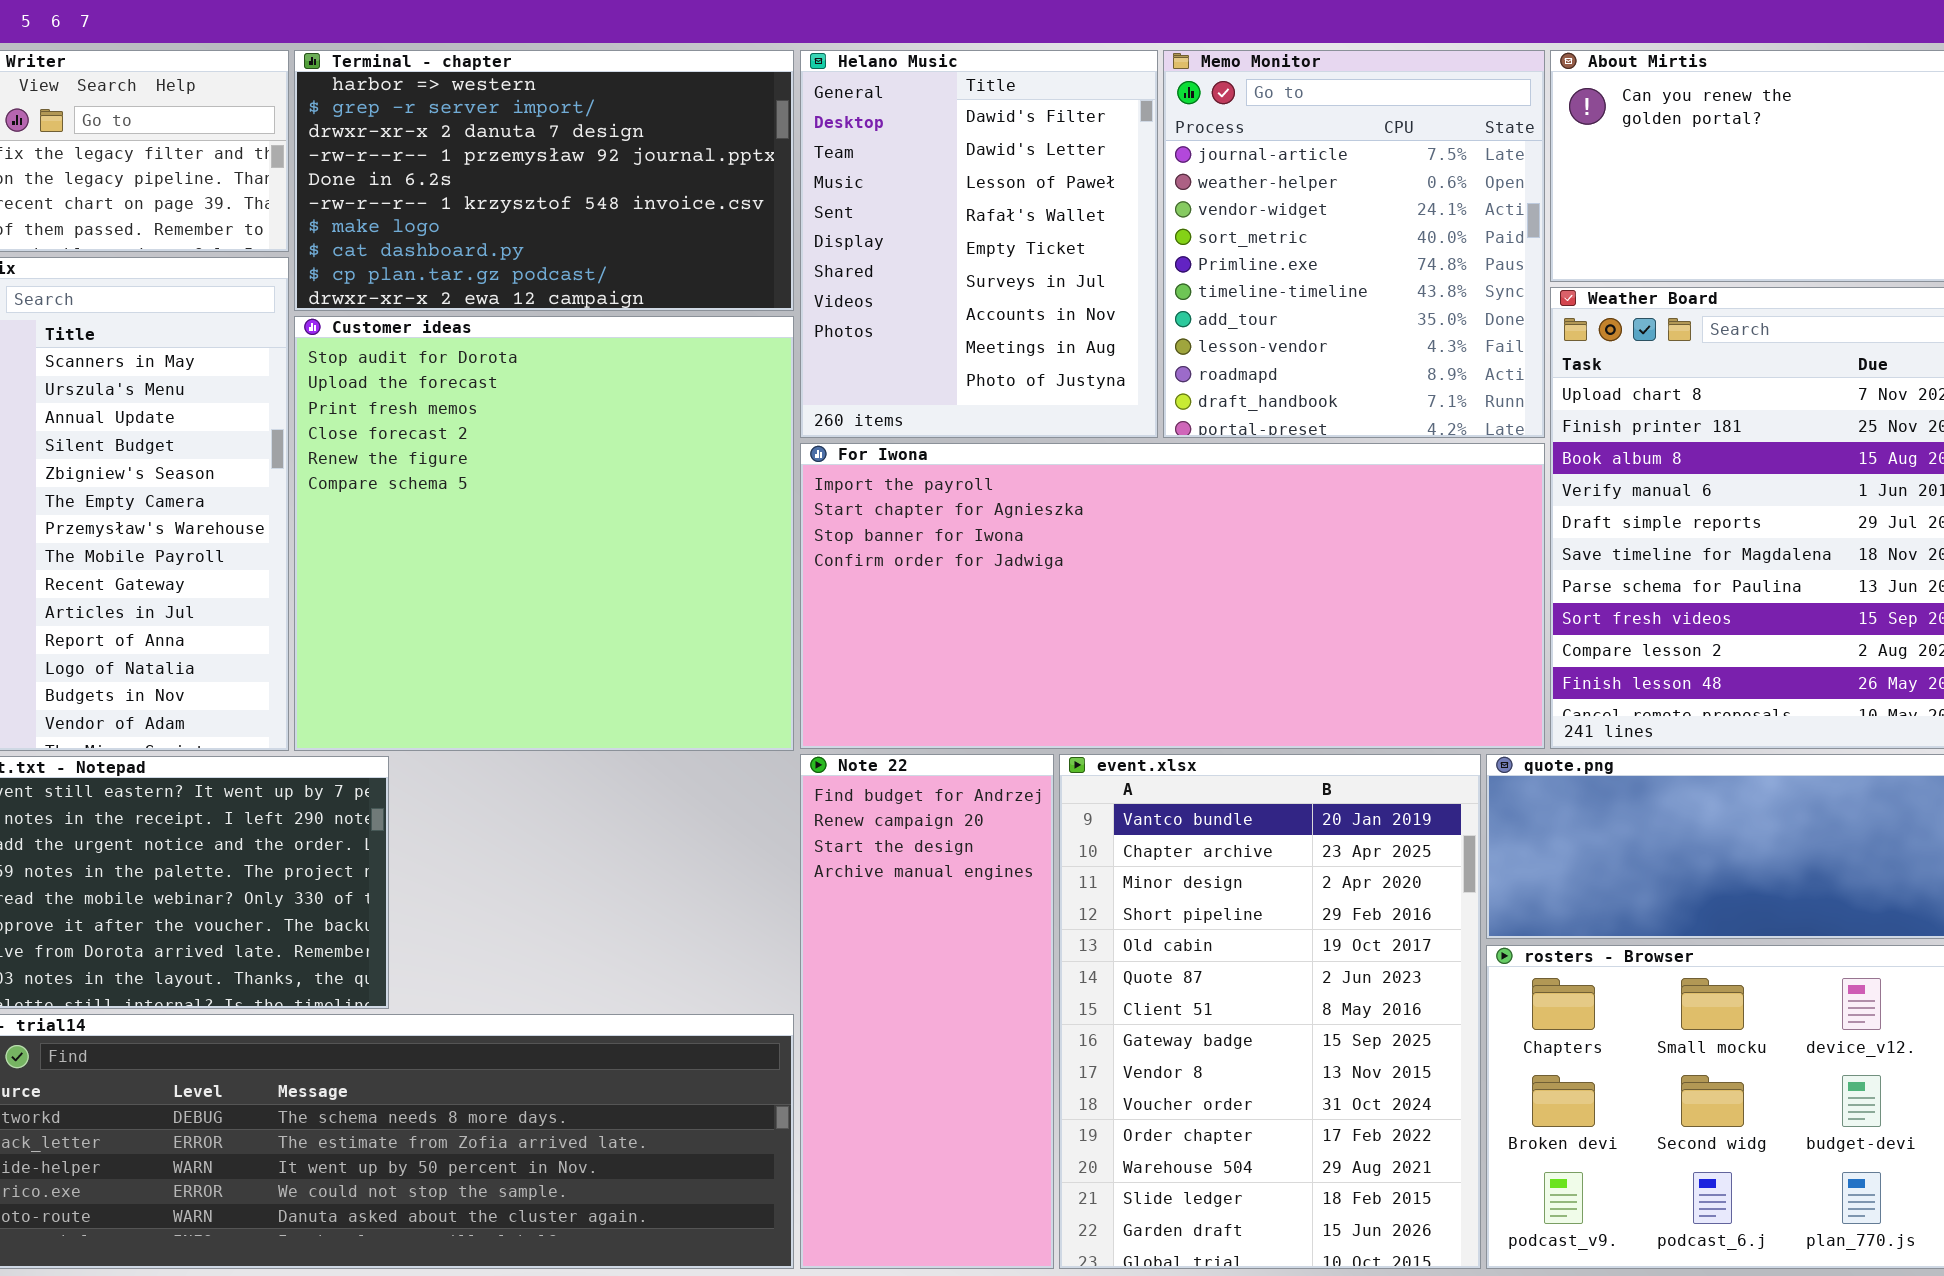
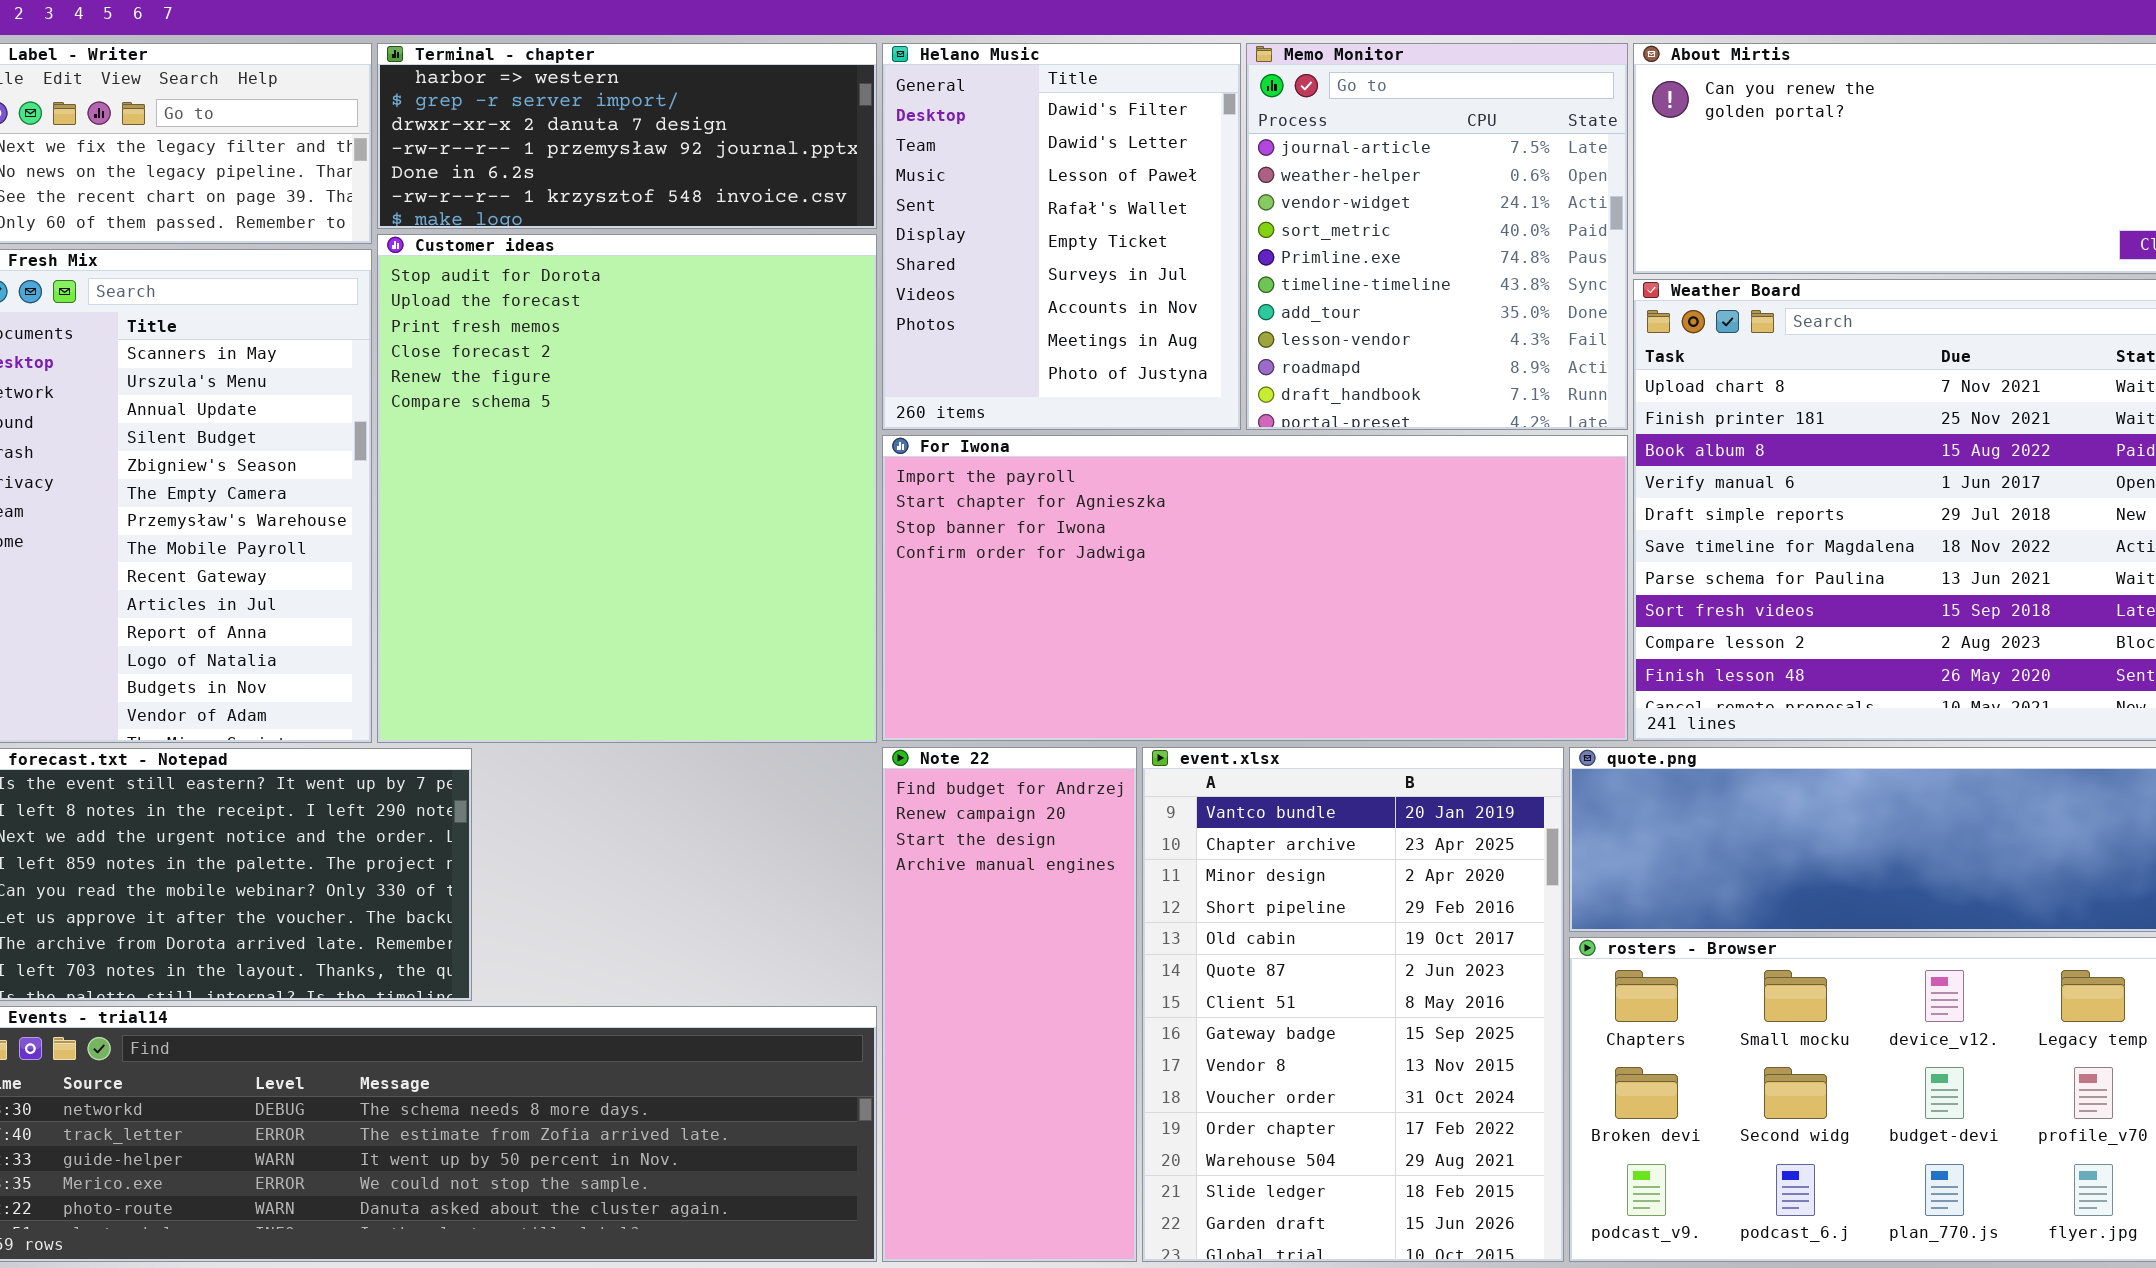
Terminal - chapter: [294,50,794,311] -> [377,43,877,229], resized
Customer ideas: [294,316,794,751] -> [377,234,877,743], resized

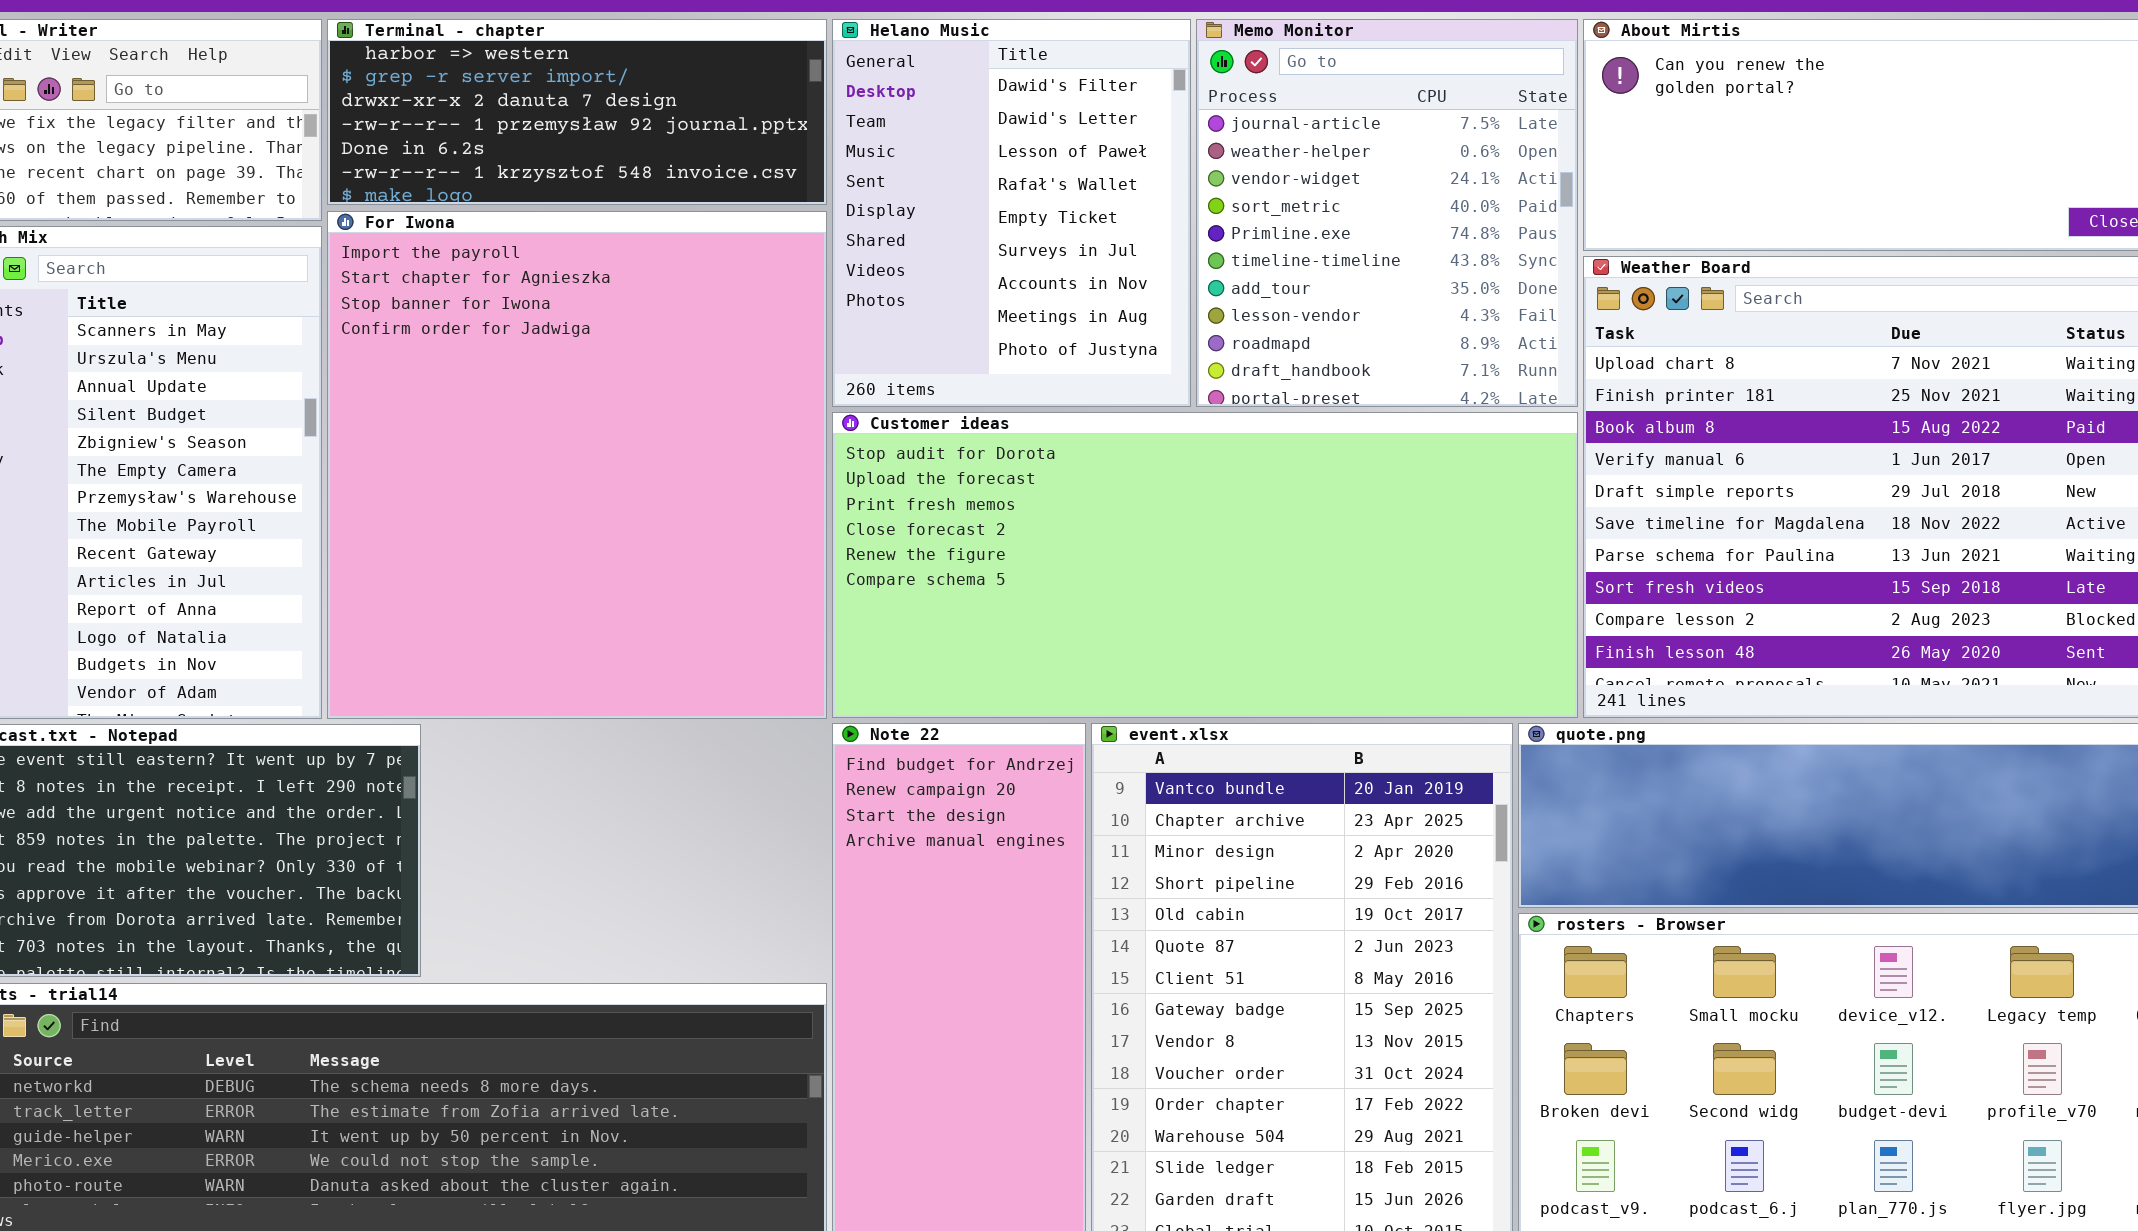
Customer ideas: [377,234,877,743] -> [832,412,1578,718], moved, resized
For Iwona: [882,435,1628,741] -> [327,211,827,719], moved, resized

